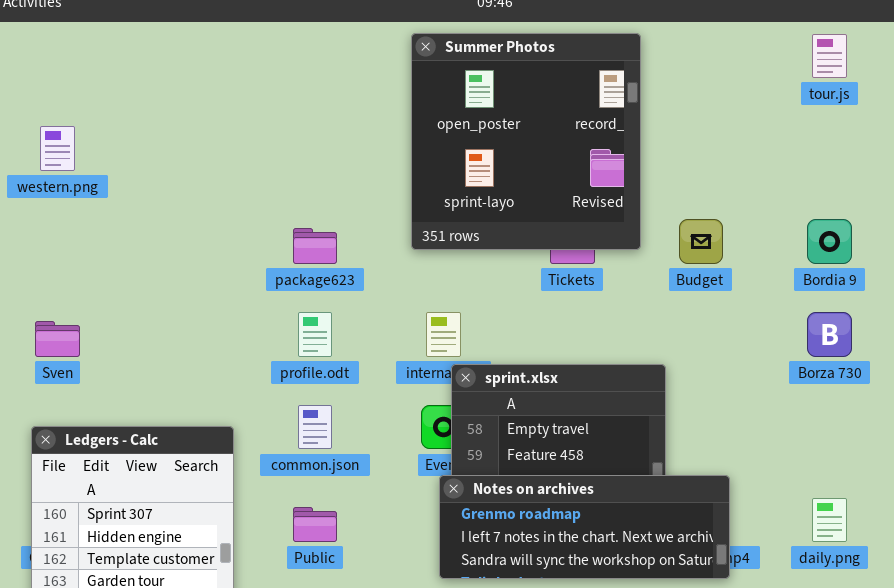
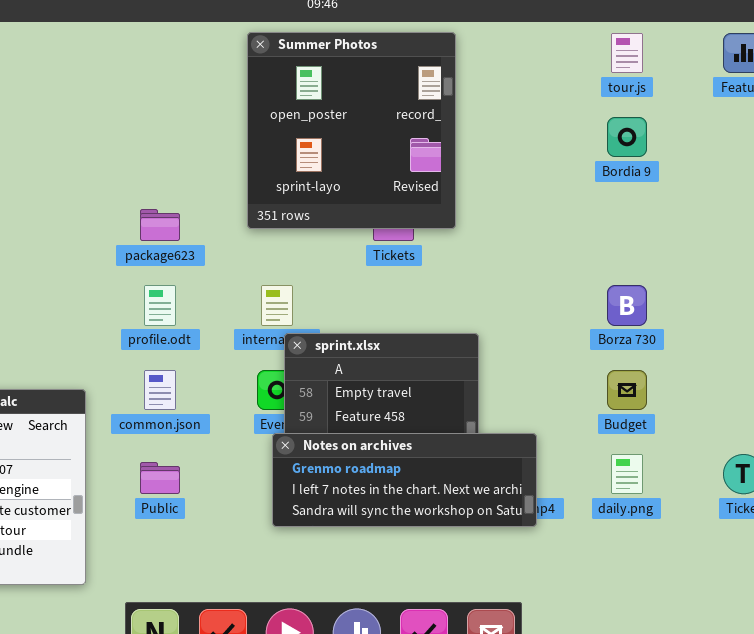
Budget: [679,219,723,264] -> [607,370,647,410], moved
Bordia 9: [807,219,852,264] -> [607,117,647,157], moved

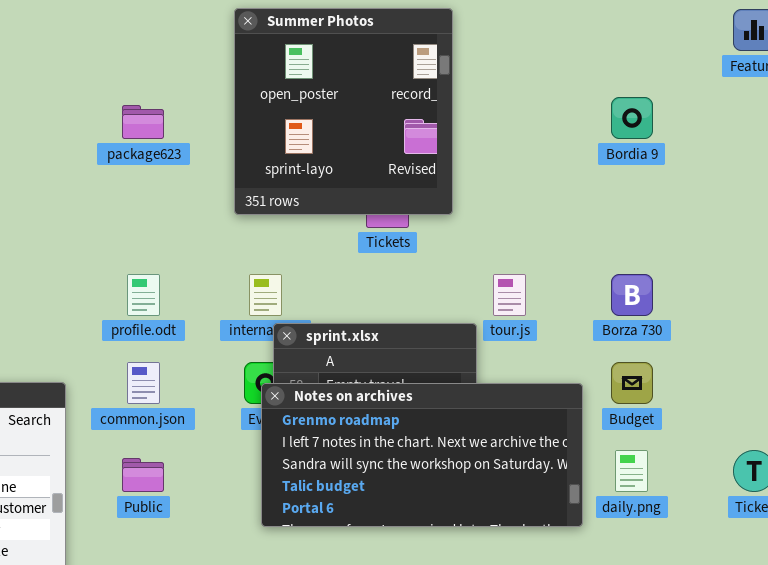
tour.js: [611,33,643,73] -> [493,274,526,316], moved
package623: [140,209,180,241] -> [122,105,164,139], moved
Notes on archives: [272,433,537,527] -> [261,383,583,527], resized

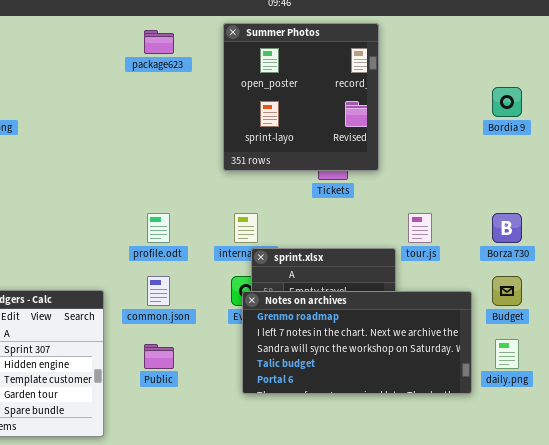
package623: [122,105,164,139] -> [144,30,174,54], moved

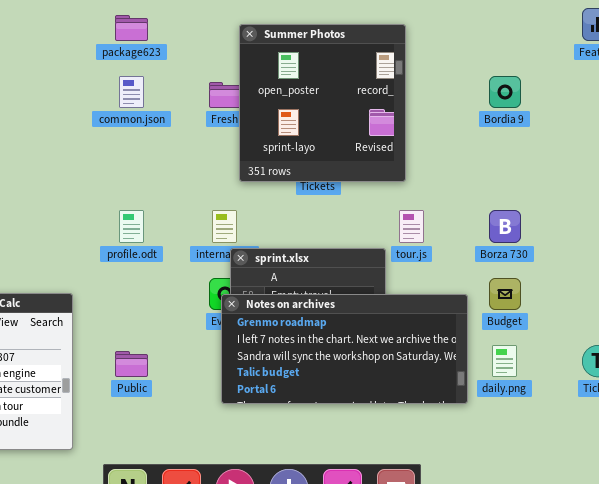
Summer Photos: [223,23,379,171] -> [239,24,406,182], moved
common.json: [147,276,170,306] -> [119,76,144,108], moved

